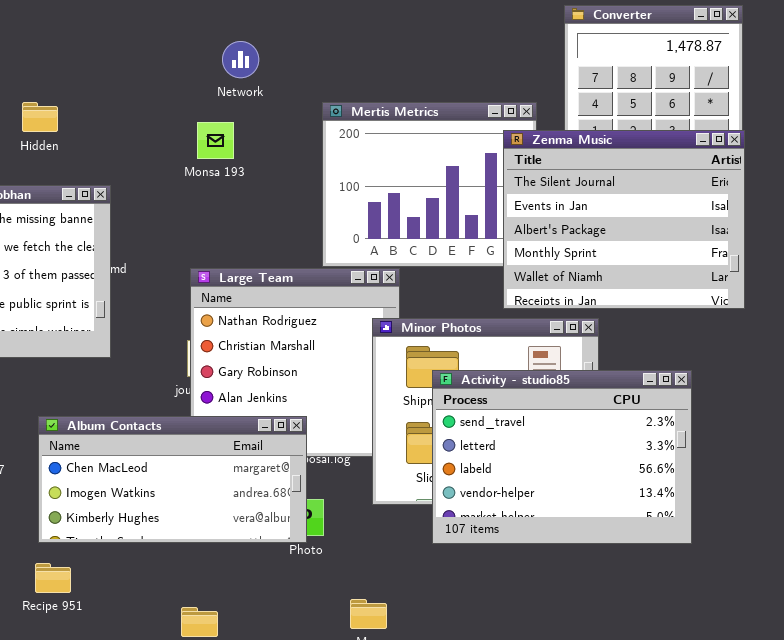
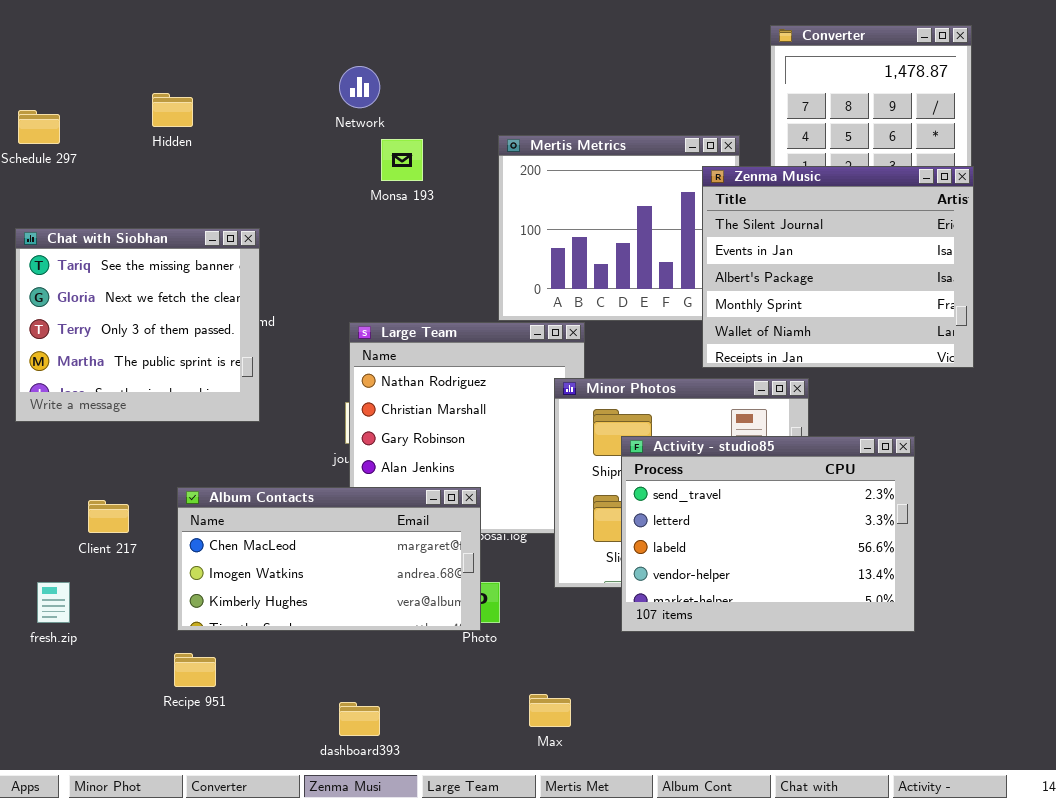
Network: [222,41,259,78] -> [339,66,380,108], moved
Hidden: [22,102,58,132] -> [152,93,193,127], moved
Monsa 193: [197,122,234,159] -> [381,139,423,181], moved

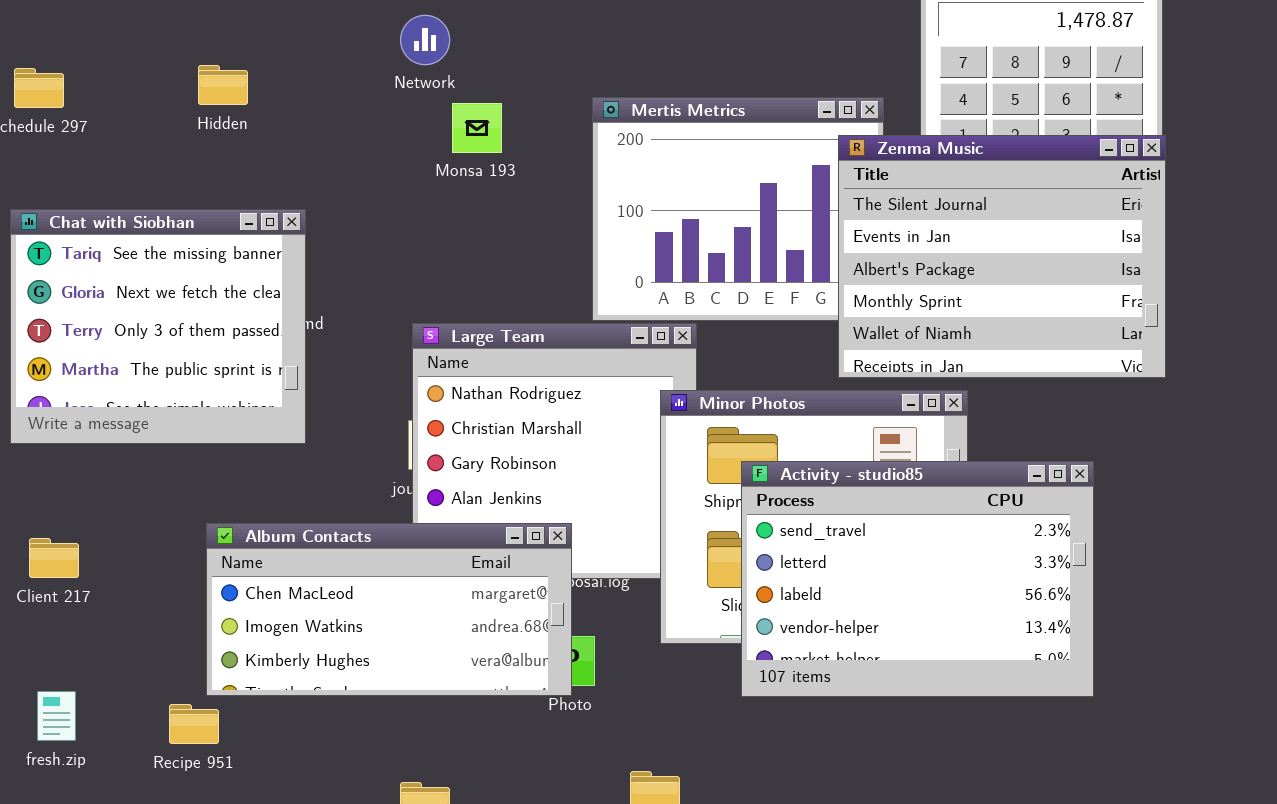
Hidden: [152,93,193,127] -> [198,65,248,105], moved
Client 217: [88,500,129,533] -> [29,538,79,578], moved
fresh.zip: [37,582,70,623] -> [37,691,76,741], moved
Recipe 951: [174,653,216,687] -> [169,704,219,744], moved

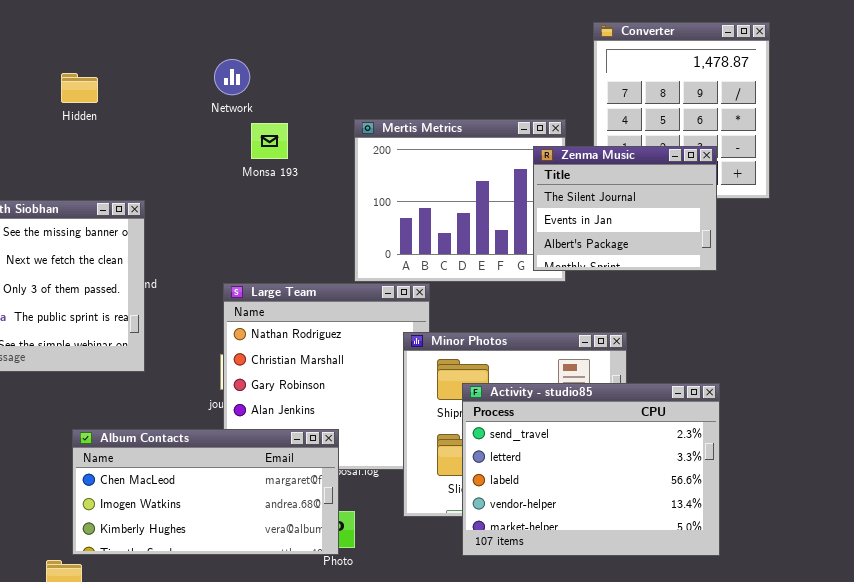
Hidden: [198,65,248,105] -> [61,73,98,103], moved
Zenma Music: [838,135,1166,378] -> [533,146,717,271], resized

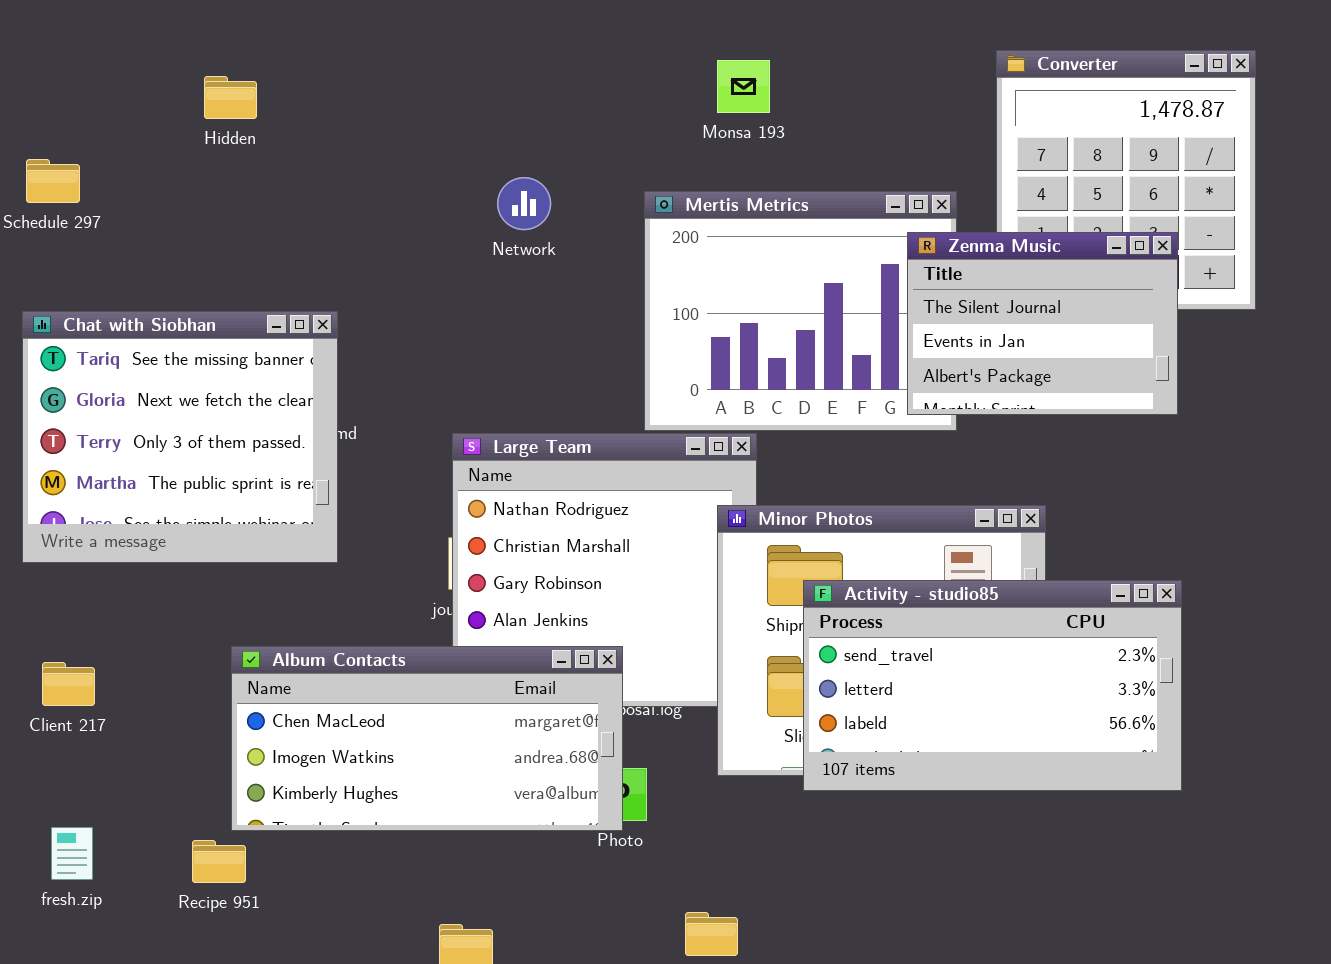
Network: [214,59,250,95] -> [497,177,551,230], moved
Hidden: [61,73,98,103] -> [204,76,257,119], moved
Monsa 193: [251,123,288,159] -> [717,60,770,113], moved
Activity - studio85: [462,383,720,556] -> [803,580,1182,791], resized

